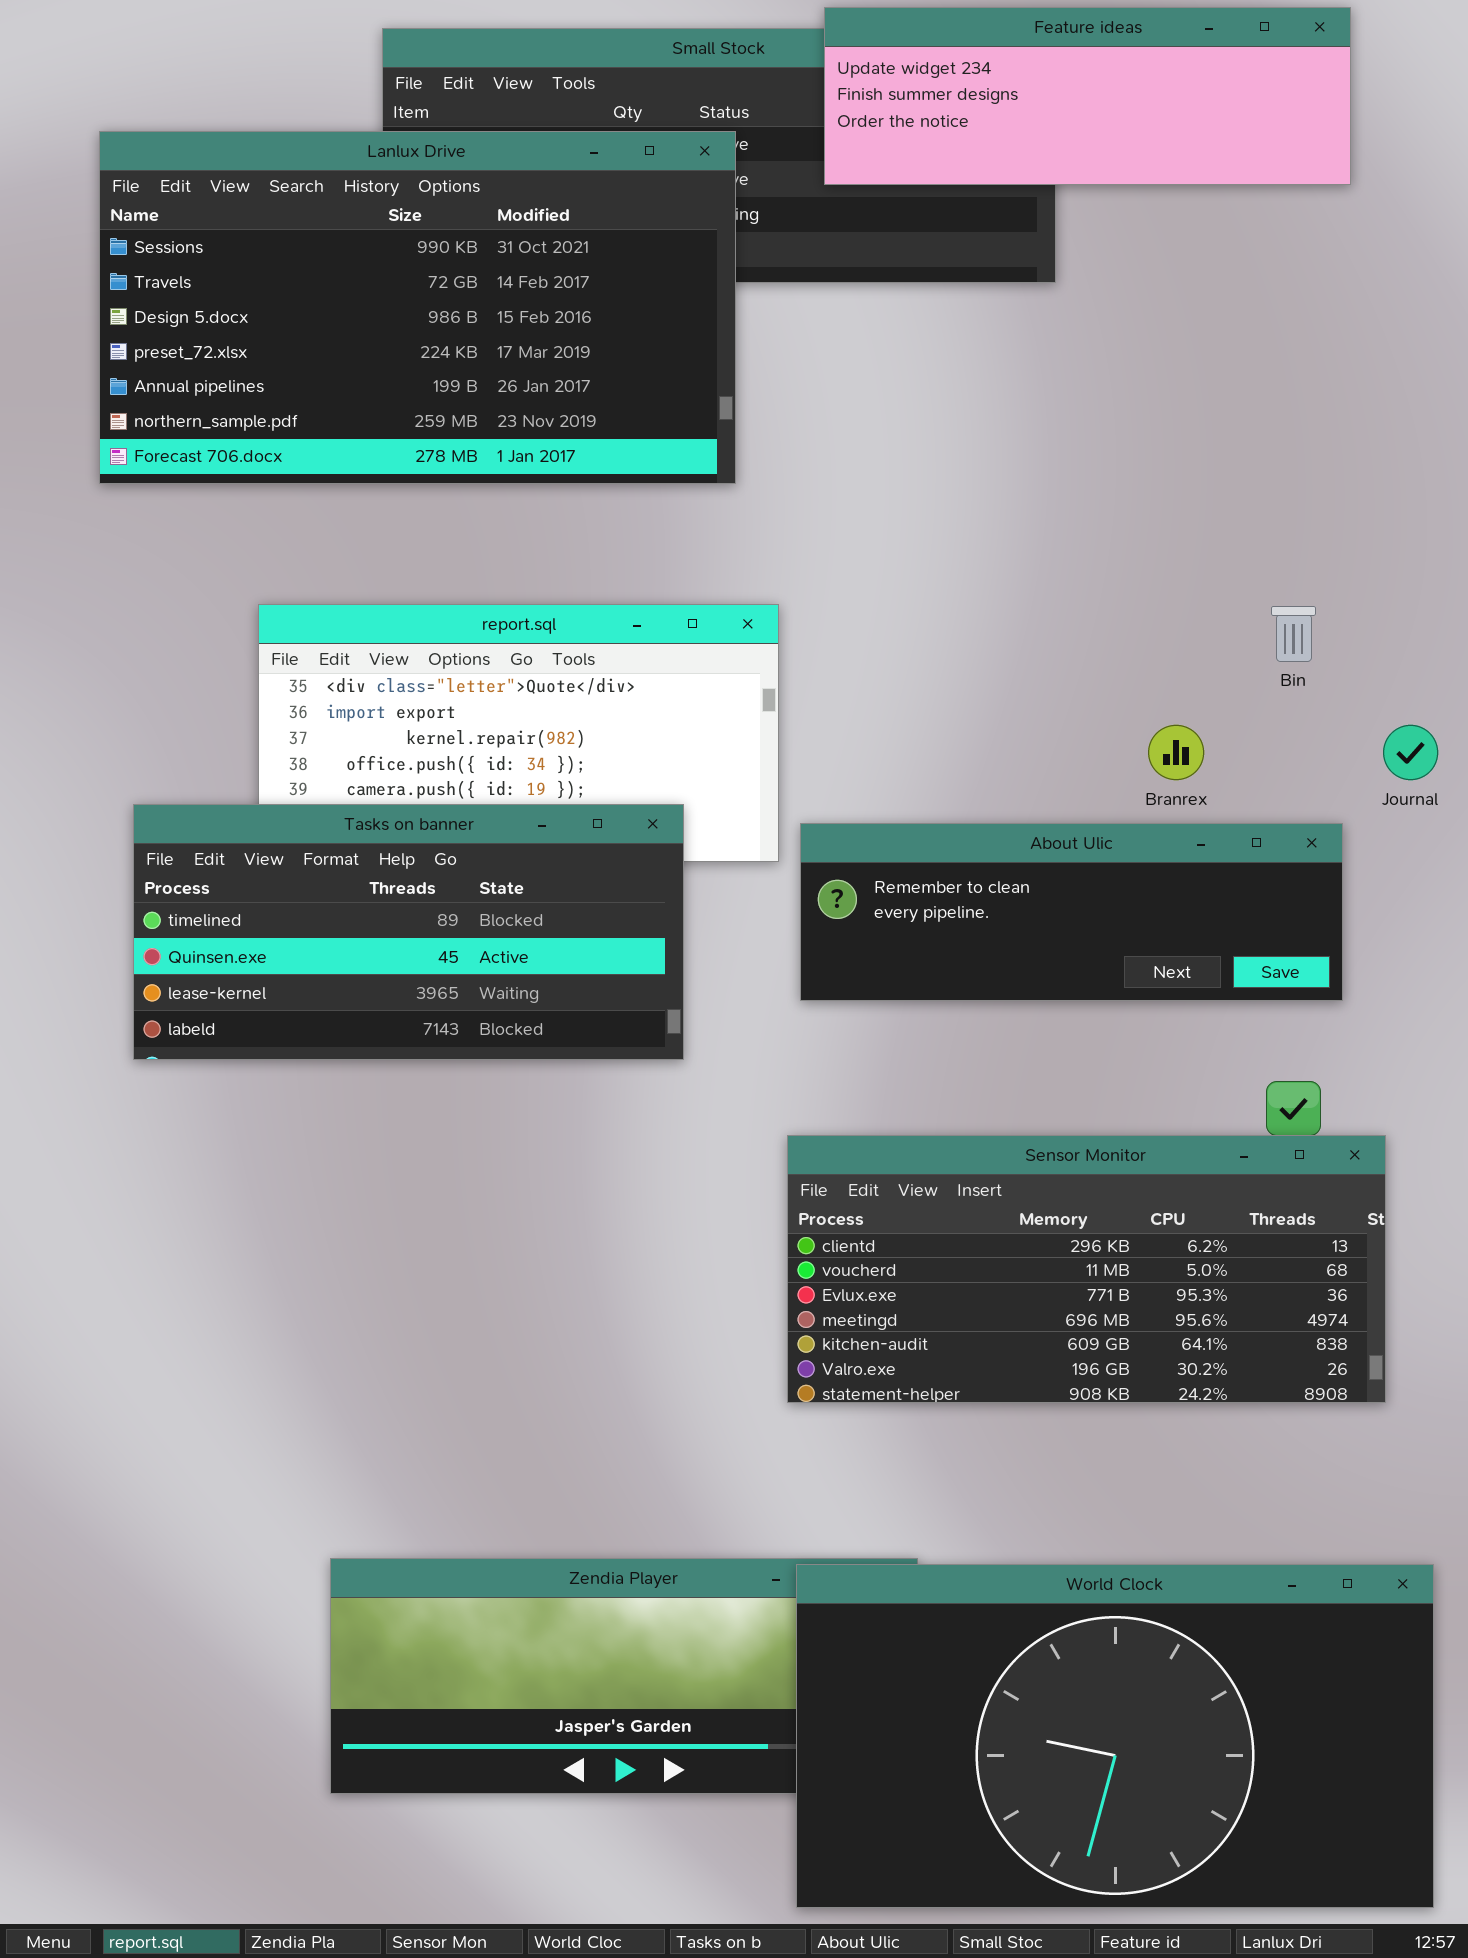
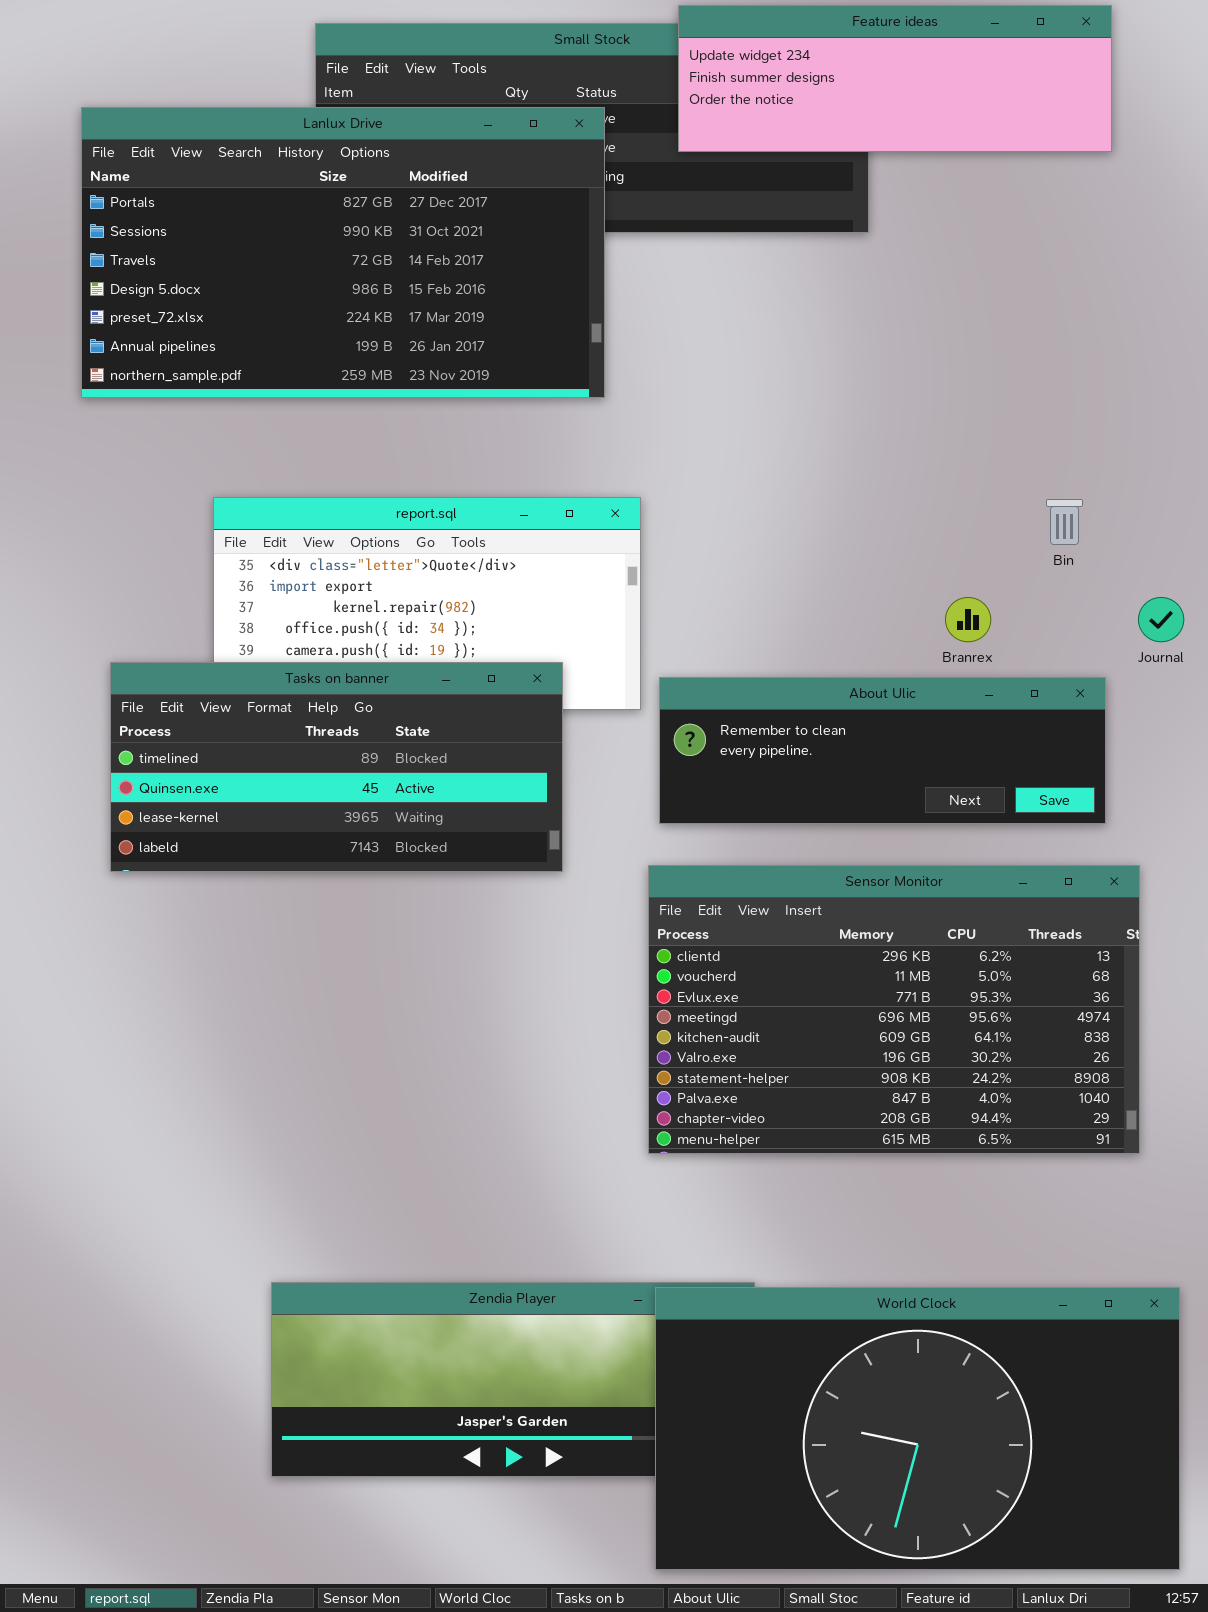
Lanlux Drive: [99,131,736,484] -> [81,107,605,398], scrolled up 1 row
Sensor Monitor: [787,1135,1386,1403] -> [648,865,1140,1154], resized

